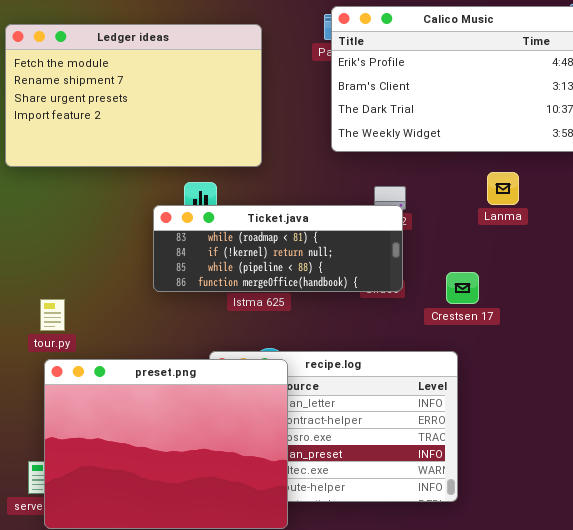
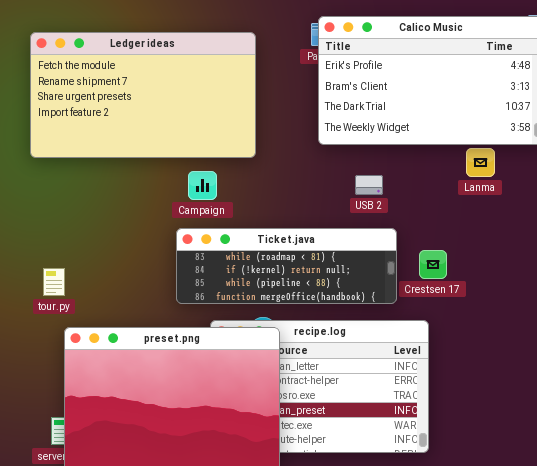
Lanma: [487,172,519,205] -> [466,148,495,177], moved
Ticket.java: [153,205,403,292] -> [176,228,397,304], moved
tour.py: [40,299,65,331] -> [43,268,65,296], moved

